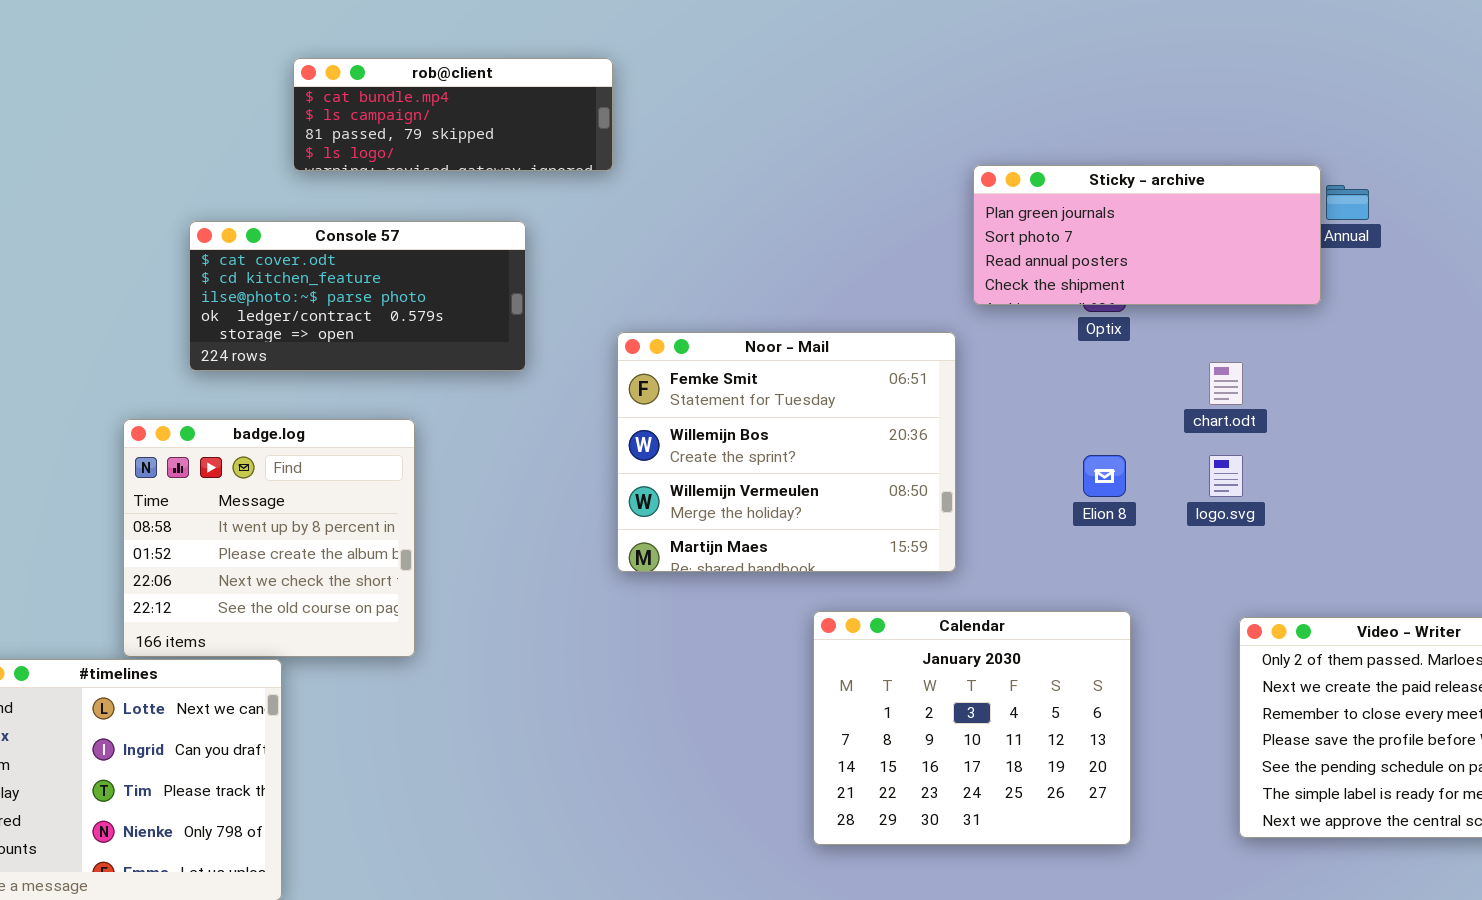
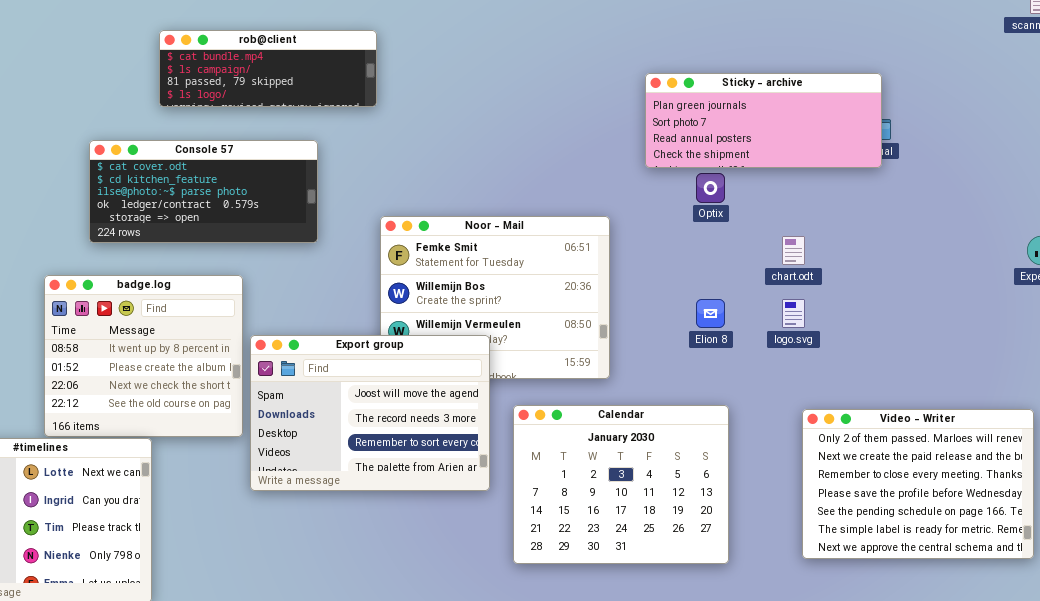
Sticky - archive: [973,165,1321,305] -> [645,73,882,168], moved
Export group: none -> [250,335,490,491], opened

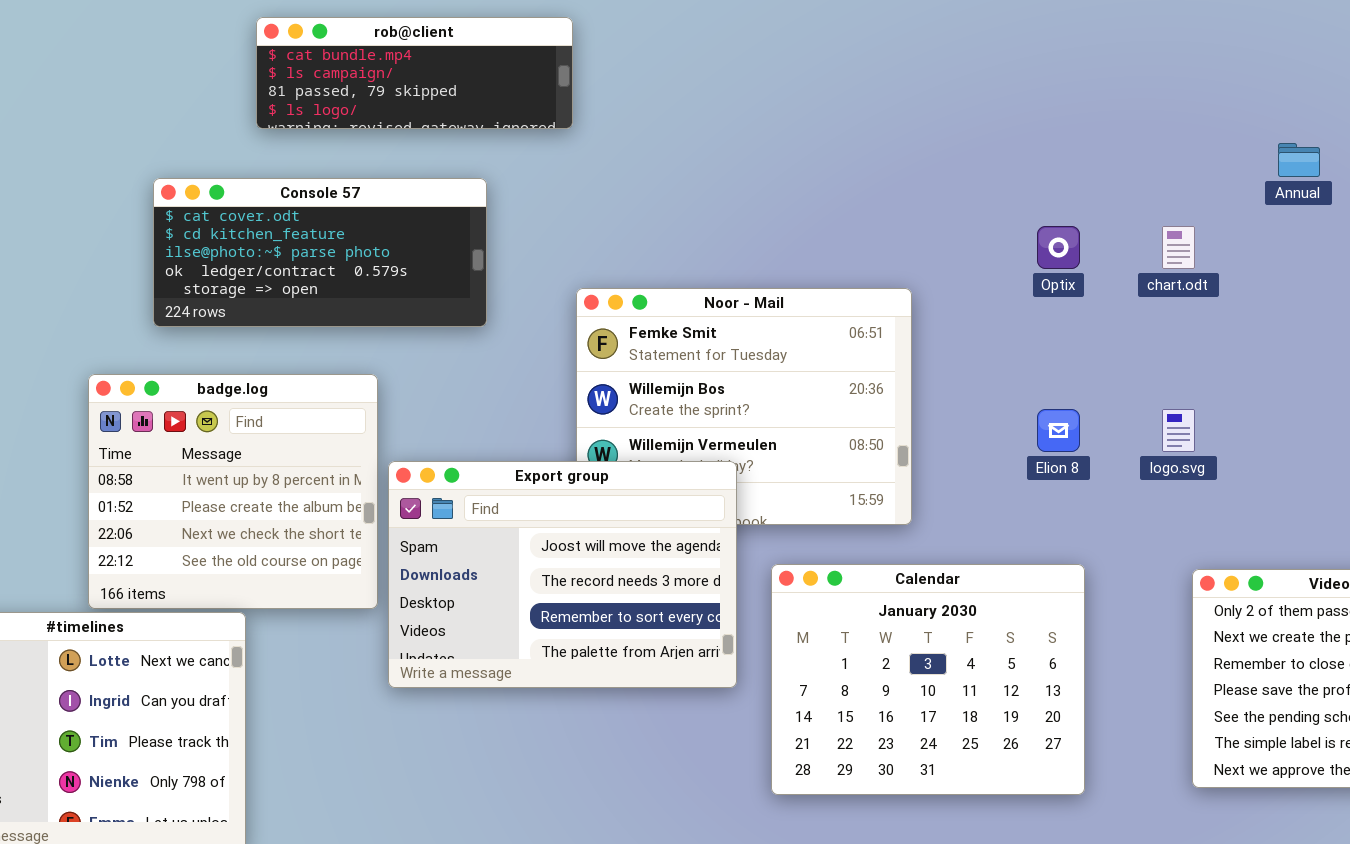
Sticky - archive: [645,73,882,168] -> none, closed
chart.odt: [782,236,805,265] -> [1162,226,1195,269], moved

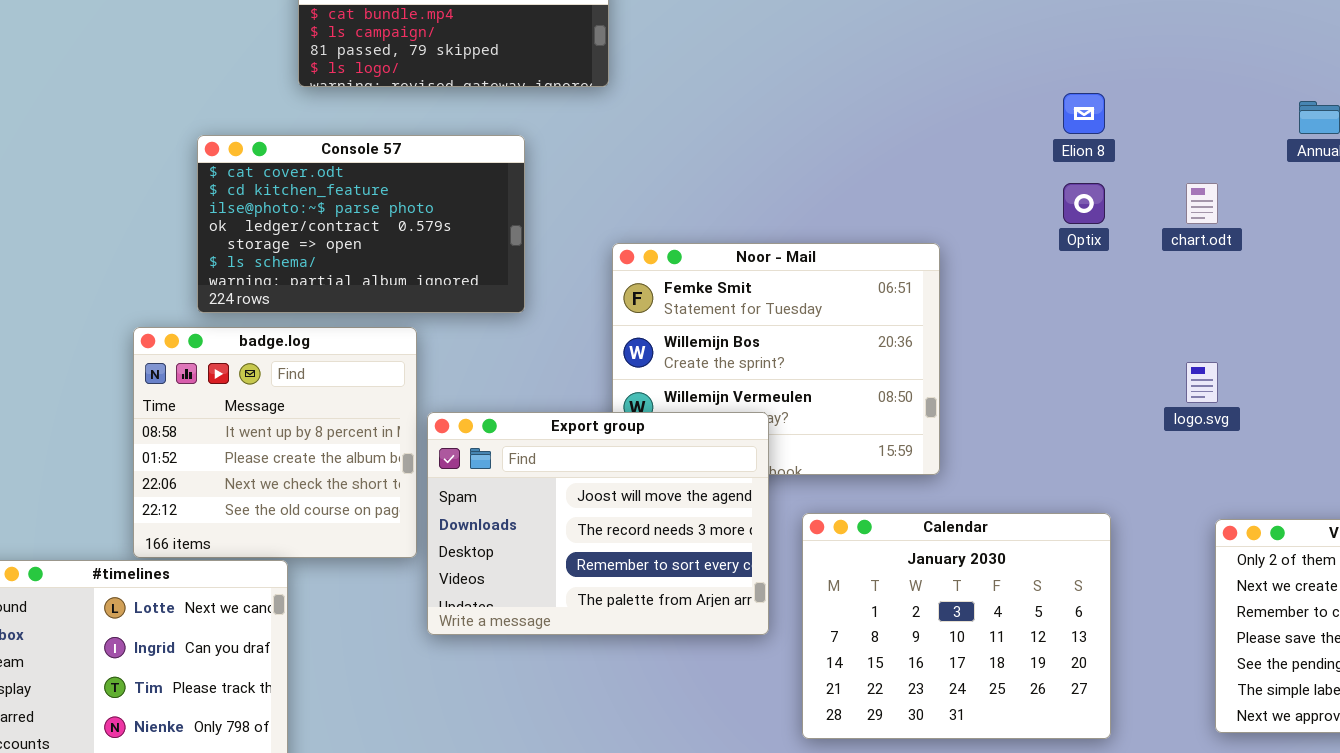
Console 57: [153,178,487,327] -> [197,135,525,313], resized
Elion 8: [1037,409,1080,452] -> [1063,93,1105,134], moved

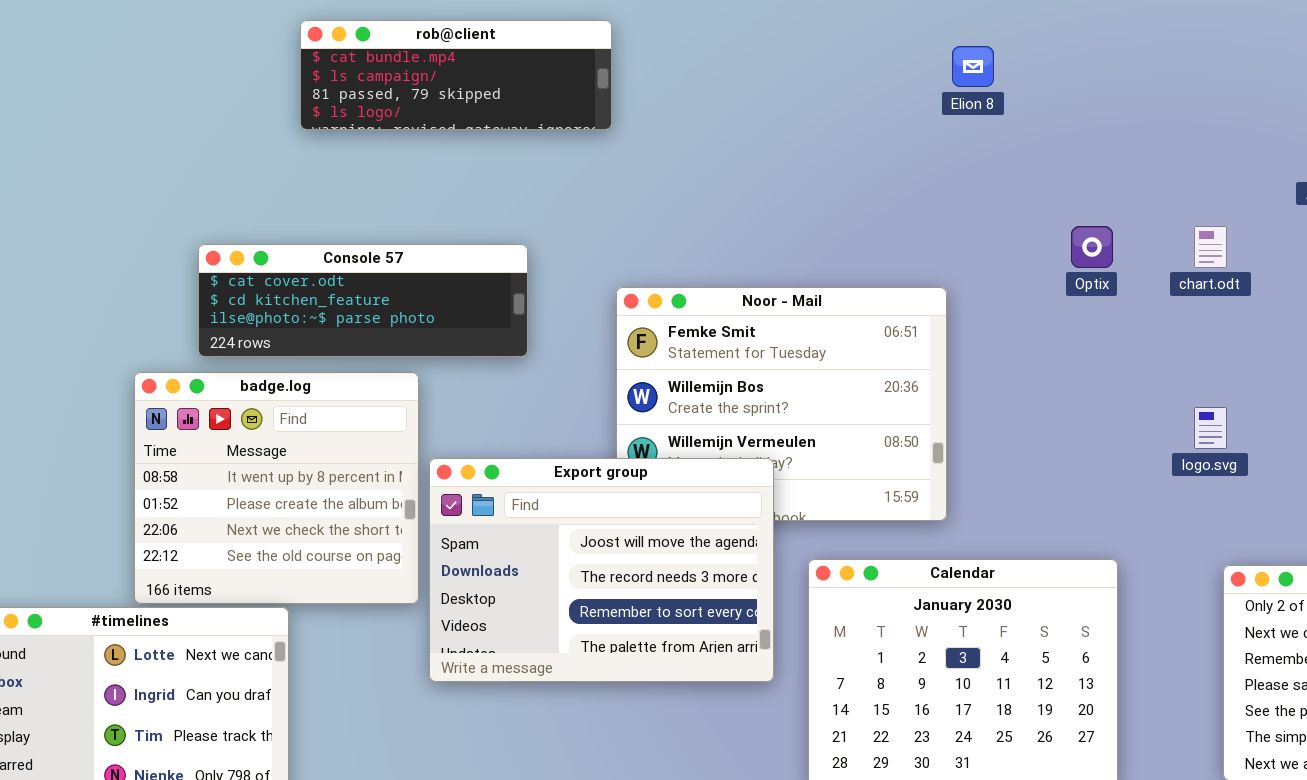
Elion 8: [1063,93,1105,134] -> [952,46,994,87], moved
Console 57: [197,135,525,313] -> [198,244,528,357], resized

